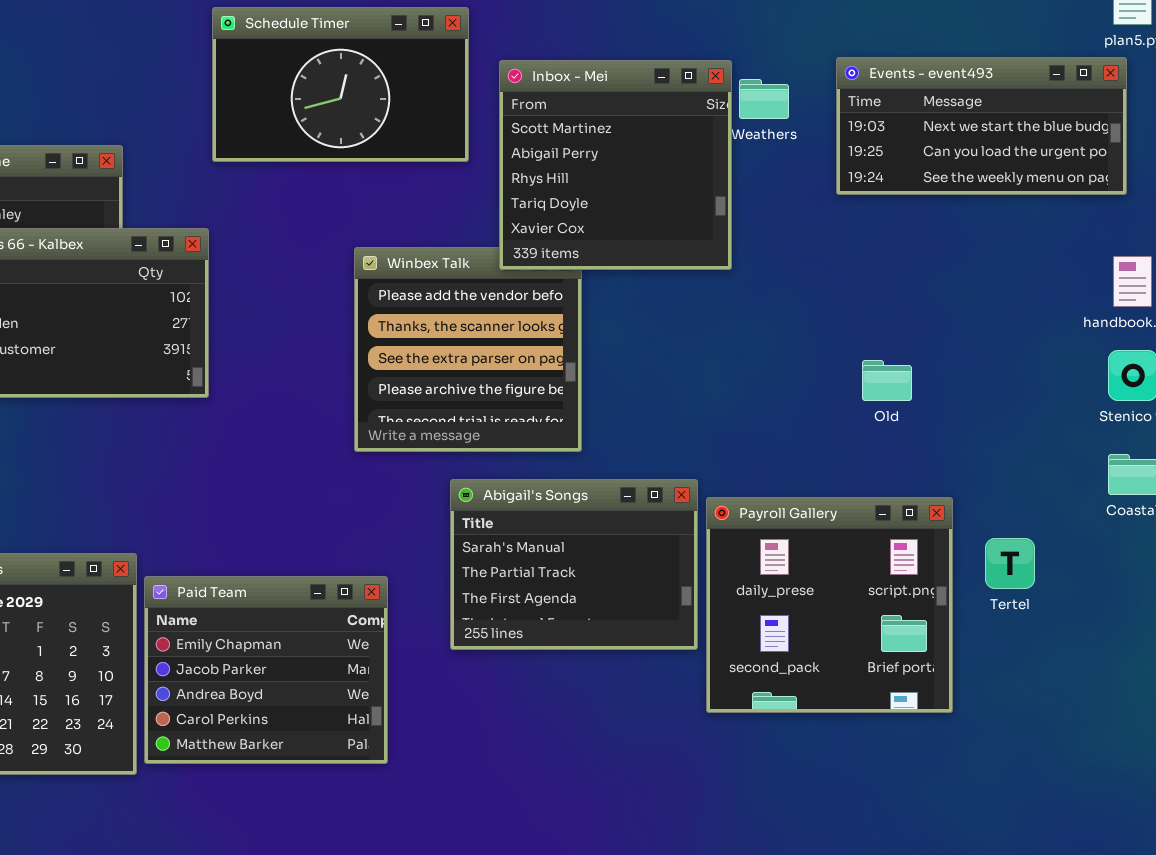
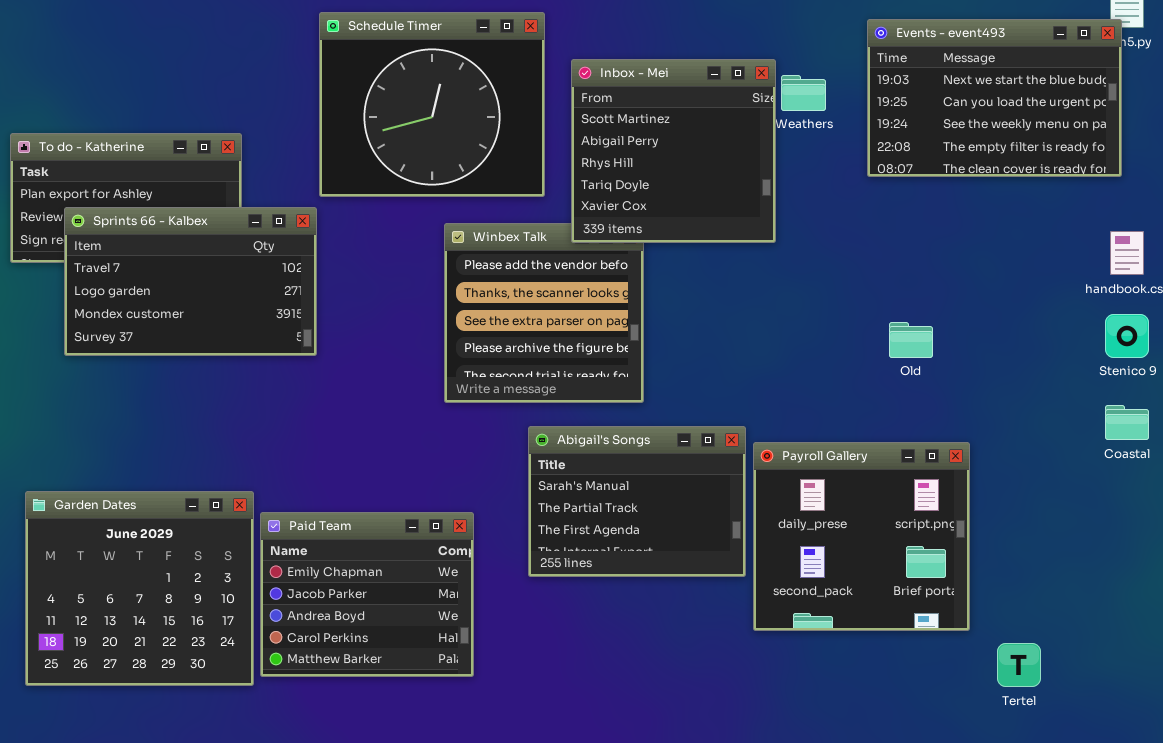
Schedule Timer: [212,7,469,162] -> [319,12,545,197], resized
Events - event493: [836,57,1127,195] -> [867,19,1122,177], resized
Tertel: [985,538,1035,589] -> [997,643,1041,687], moved

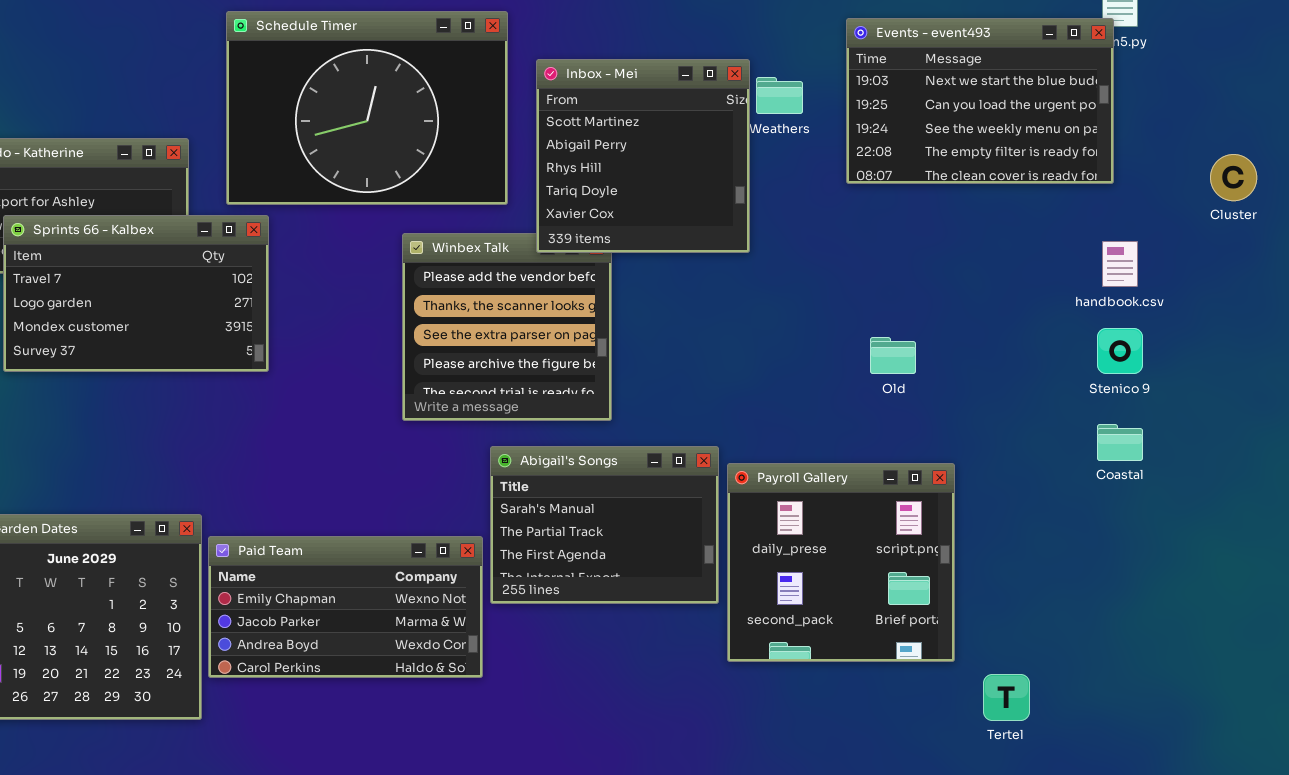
Schedule Timer: [319,12,545,197] -> [226,11,508,205], resized
Paid Team: [260,512,474,677] -> [208,536,483,678], resized

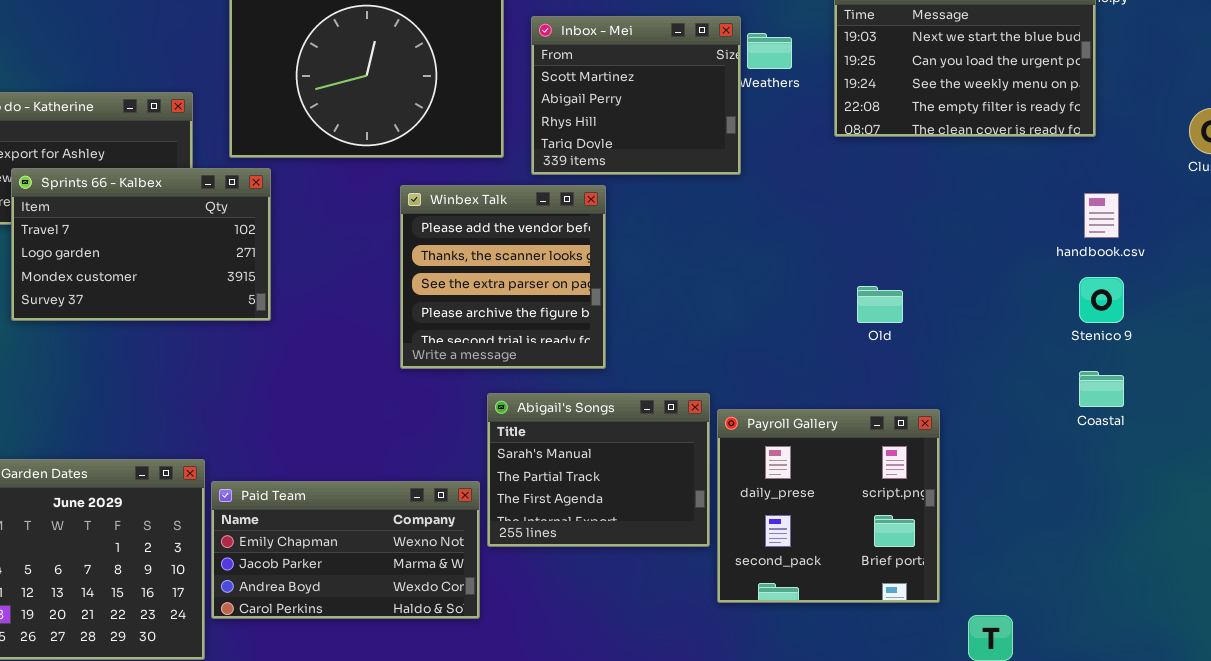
Inbox - Mei: [536,59,750,253] -> [531,16,741,175], resized

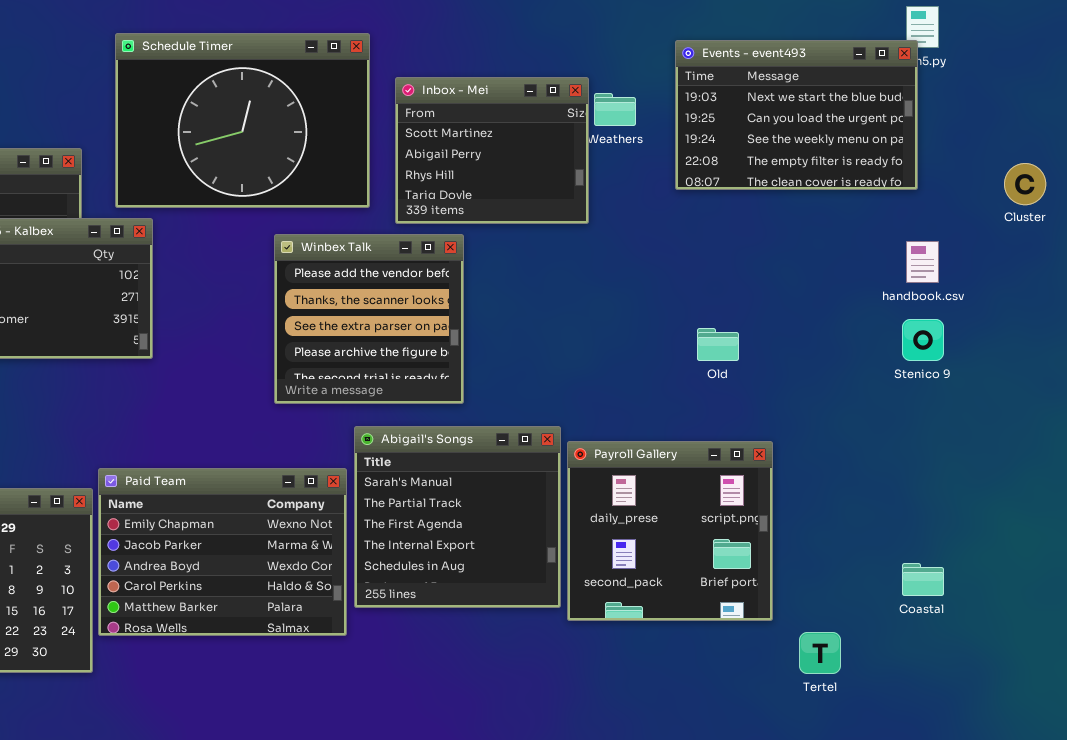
Coastal: [1079,371,1124,407] -> [902,563,944,596], moved
Abigail's Songs: [487,393,710,547] -> [354,426,561,608], resized
Paid Team: [211,481,480,619] -> [98,468,347,636], resized

